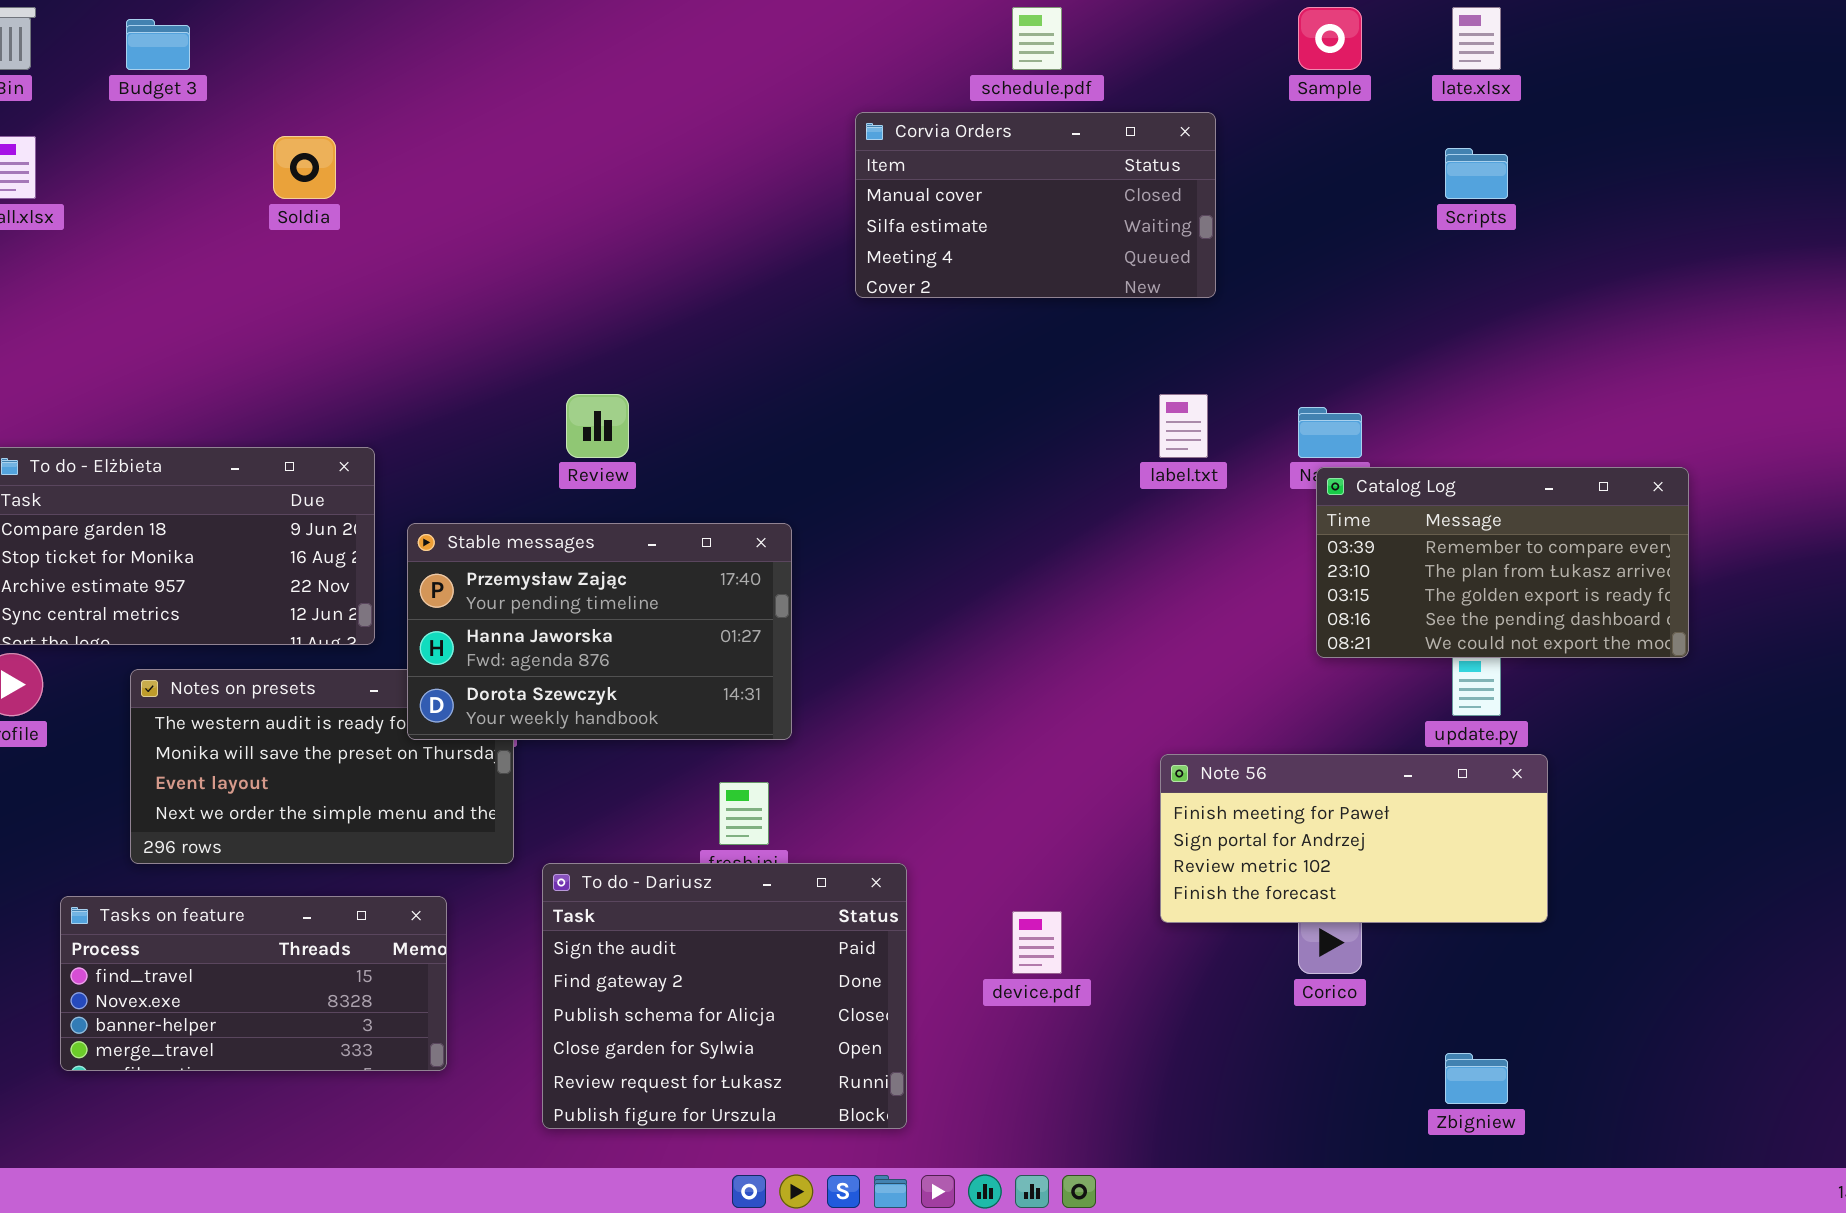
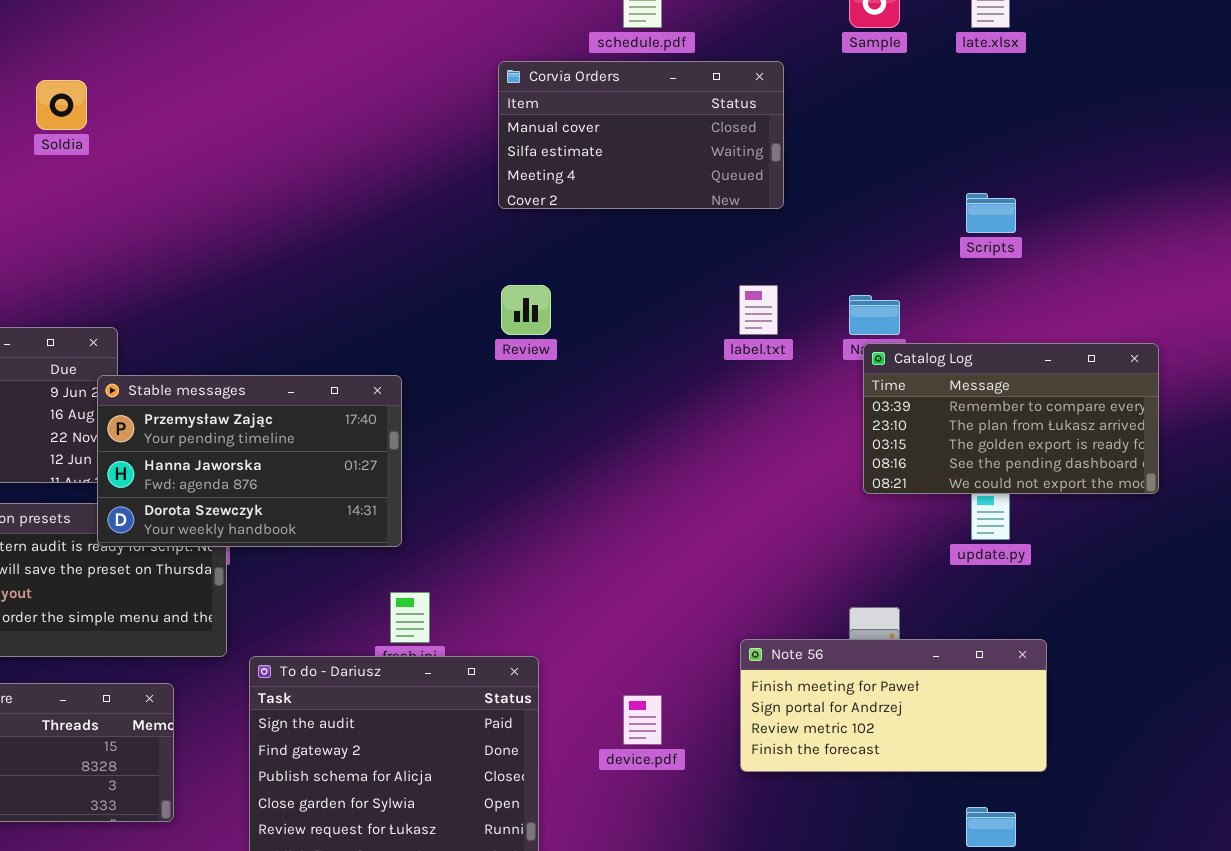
Scripts: [1445,148,1508,199] -> [966,193,1016,233], moved
Review: [566,394,629,458] -> [501,285,551,335], moved
Stable messages: [407,523,792,740] -> [97,375,402,547], moved
Note 56: [1160,754,1548,923] -> [740,639,1047,772], moved

